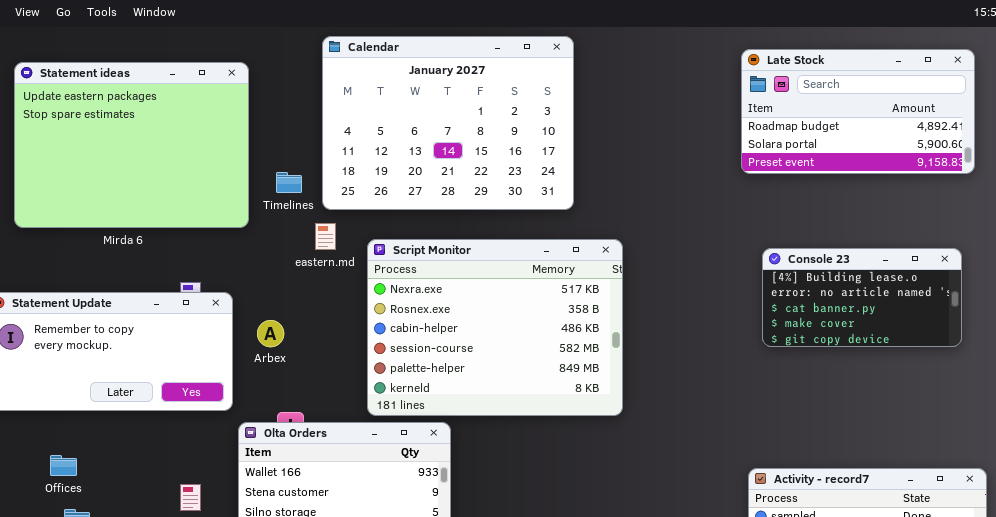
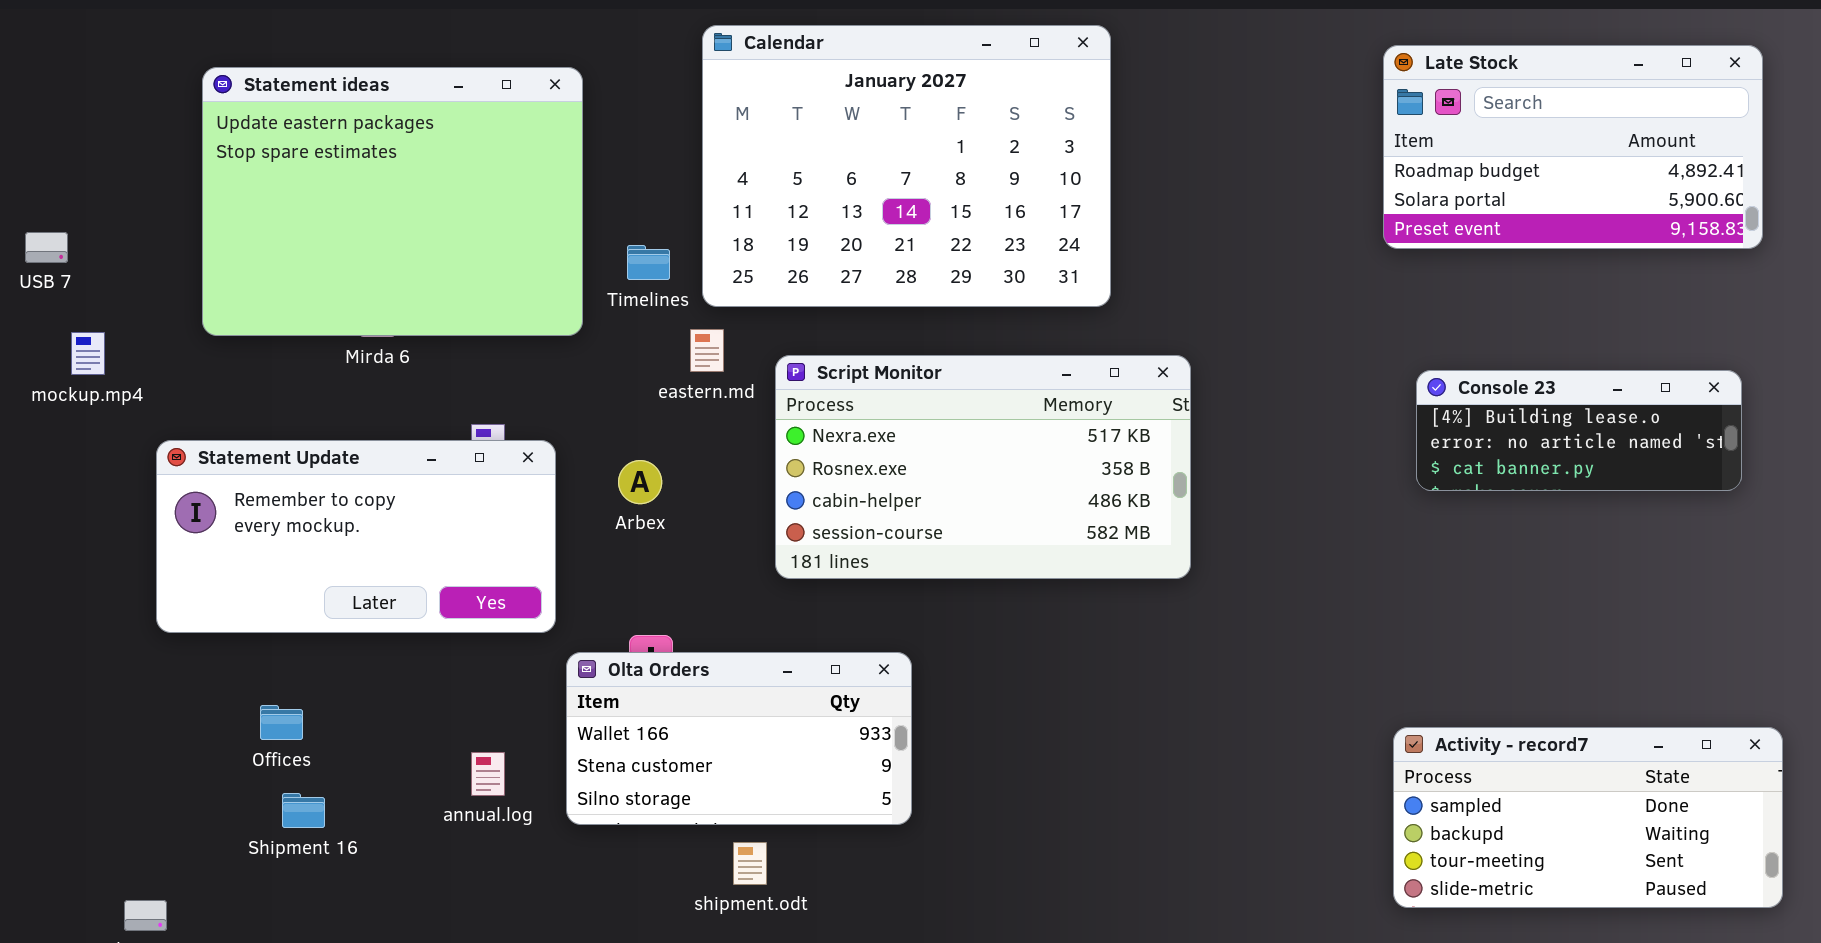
Script Monitor: [367,239,623,416] -> [775,355,1191,579], resized
Console 23: [762,248,962,347] -> [1416,370,1742,491], resized
Arbex: [257,320,284,347] -> [618,460,662,504], moved

